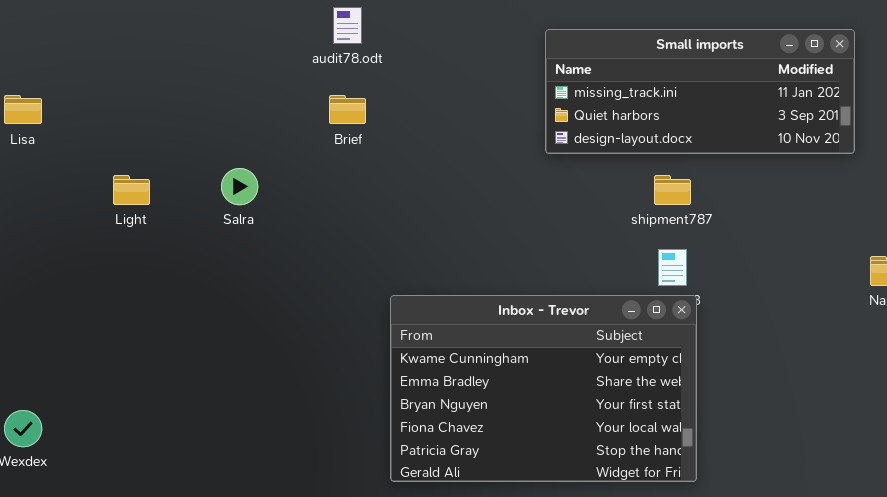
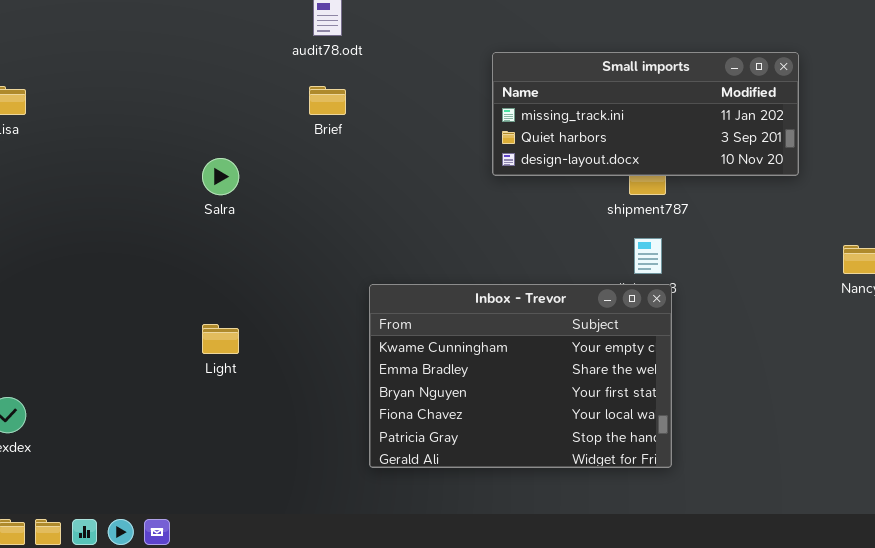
Small imports: [545,29,855,154] -> [492,52,799,176], moved
Light: [113,175,150,205] -> [202,324,239,354], moved

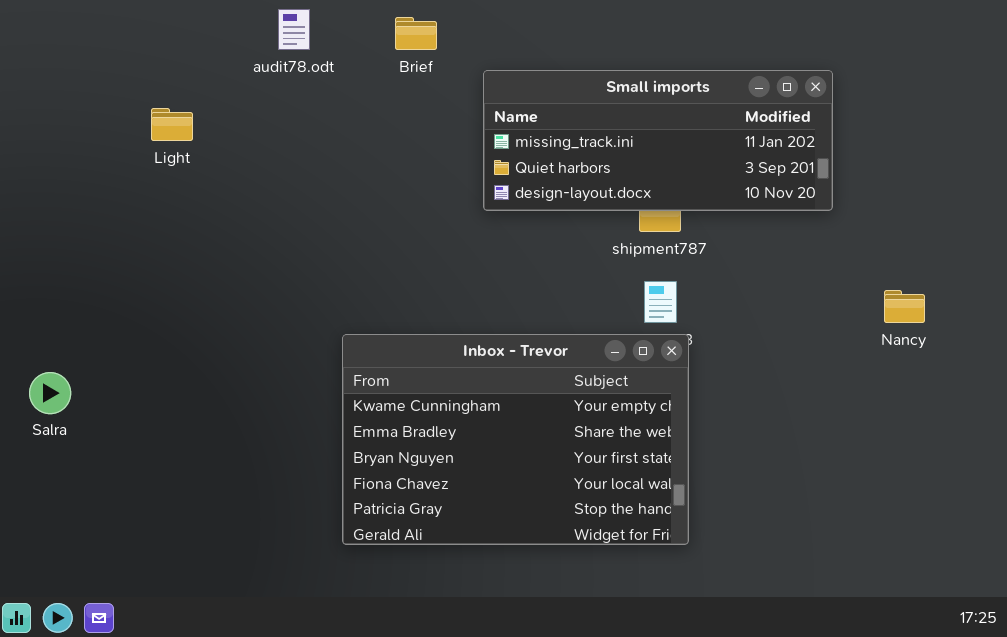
Brief: [309,86,346,115] -> [395,17,437,50], moved
Salra: [202,158,239,195] -> [29,372,71,414], moved
Light: [202,324,239,354] -> [151,108,193,141], moved

